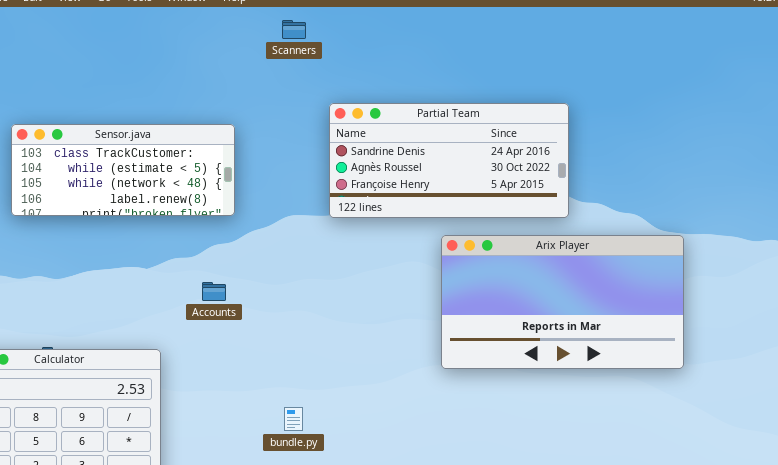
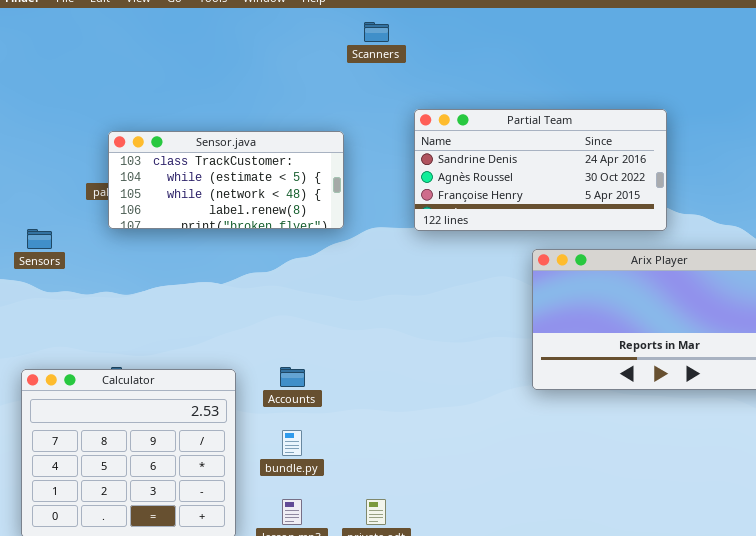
Sensor.java: [11,124,235,216] -> [108,131,344,229], moved
Accounts: [202,282,226,301] -> [280,367,305,387], moved
bundle.py: [284,407,303,431] -> [282,430,302,456], moved

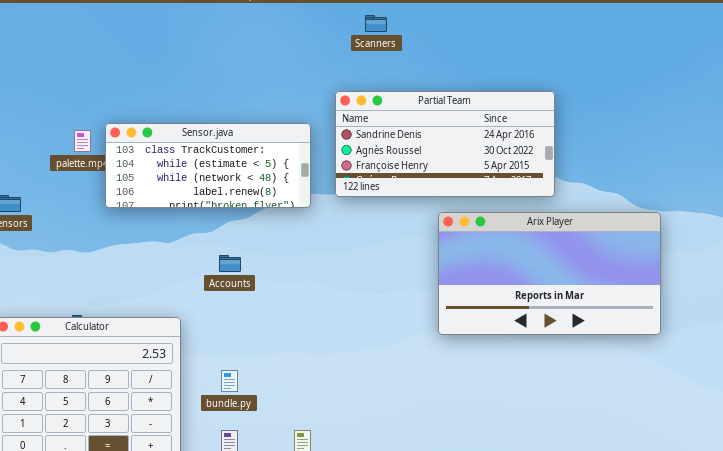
Scanners: [364,22,389,42] -> [365,15,387,32], moved
Sensor.java: [108,131,344,229] -> [105,123,311,208], moved
Accounts: [280,367,305,387] -> [219,255,241,272], moved

